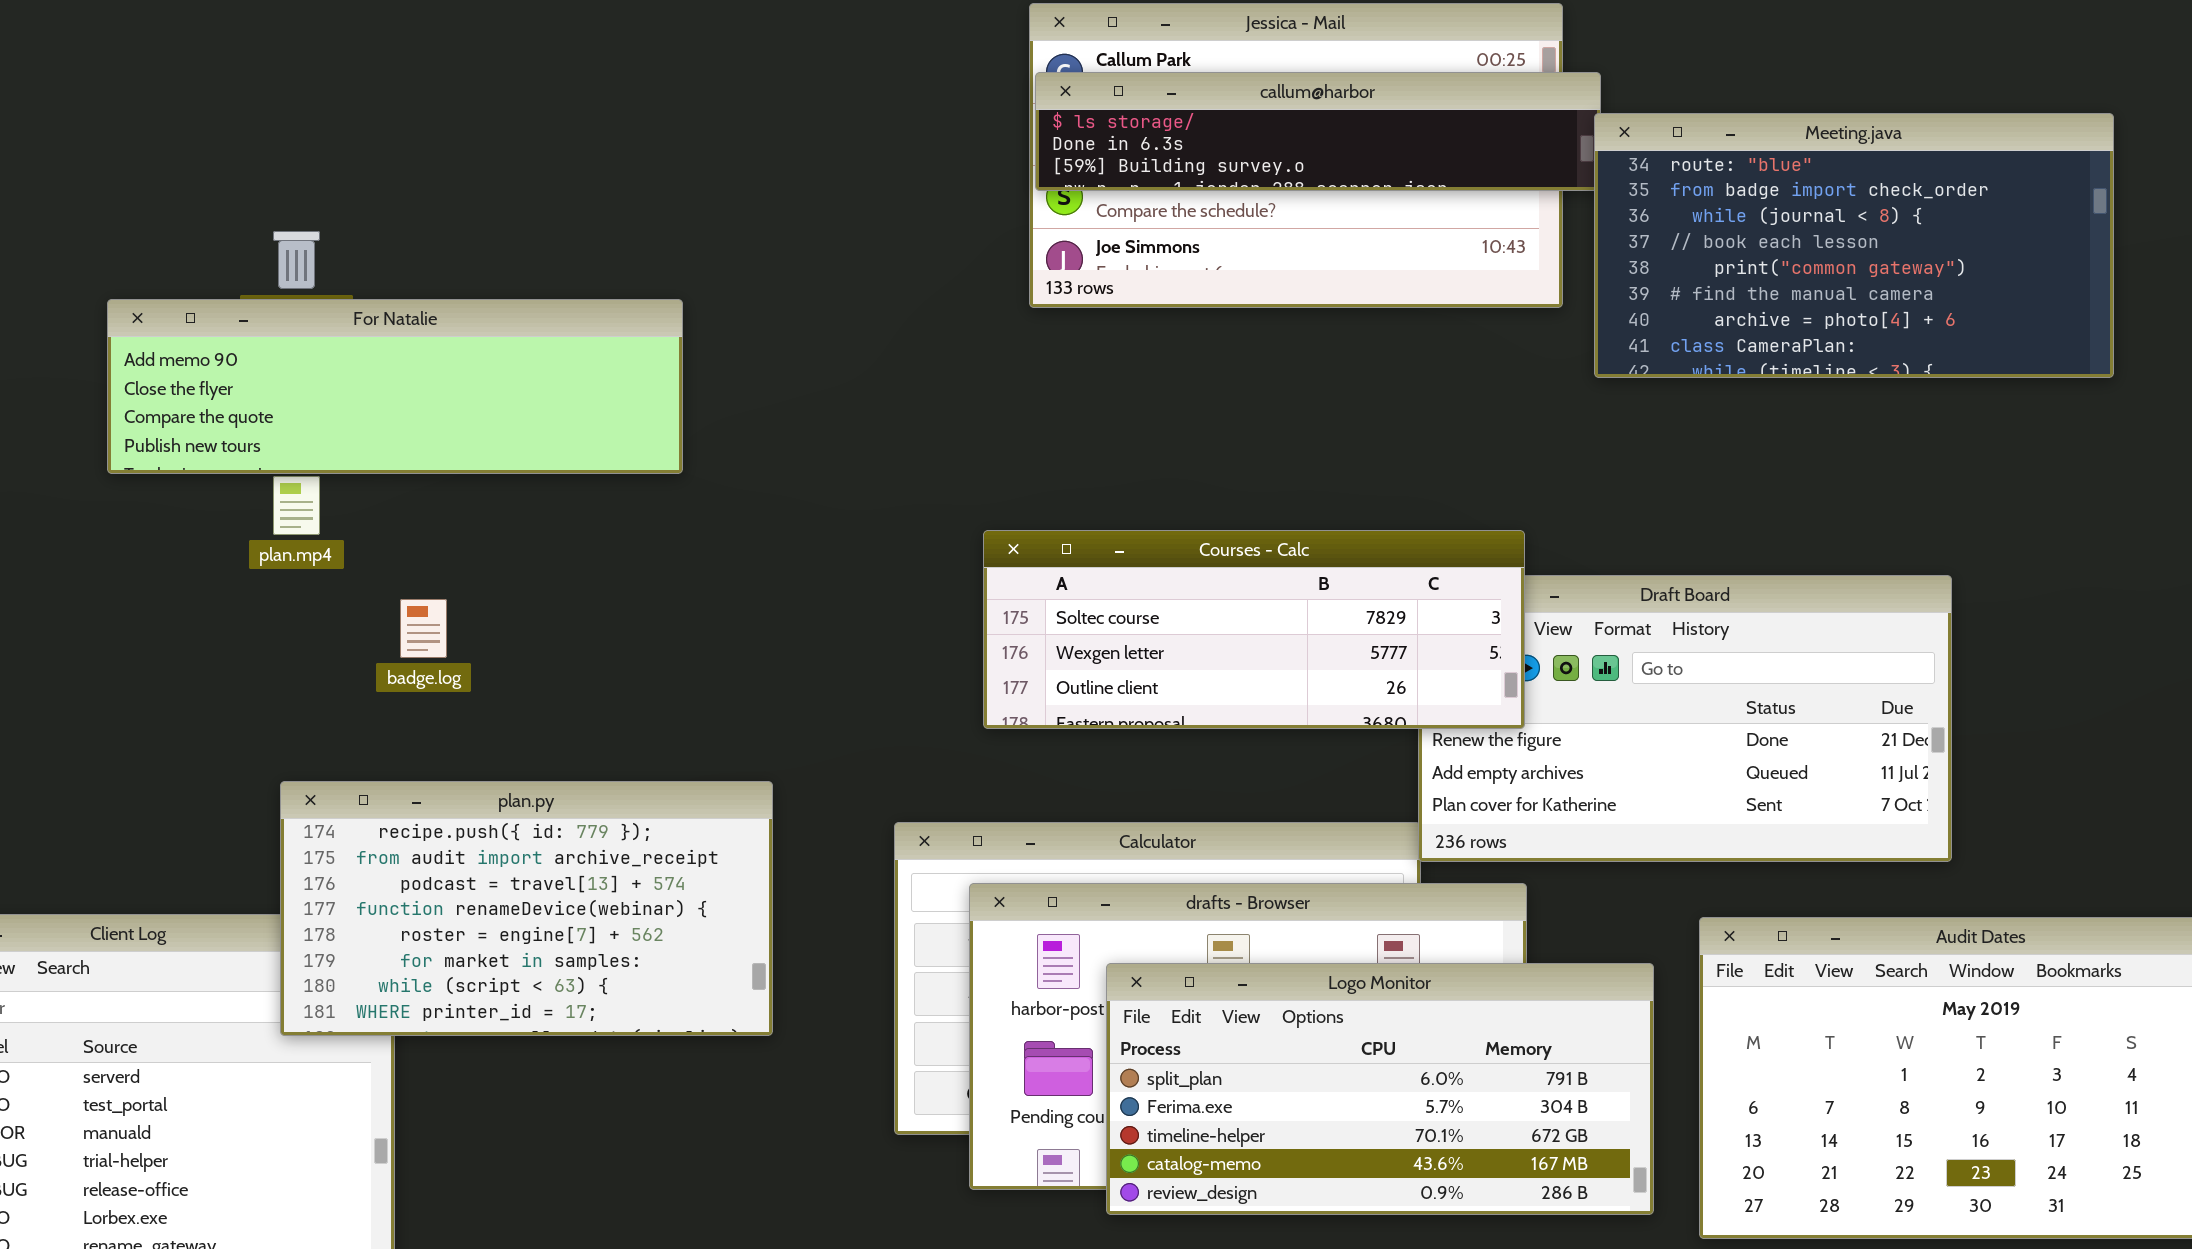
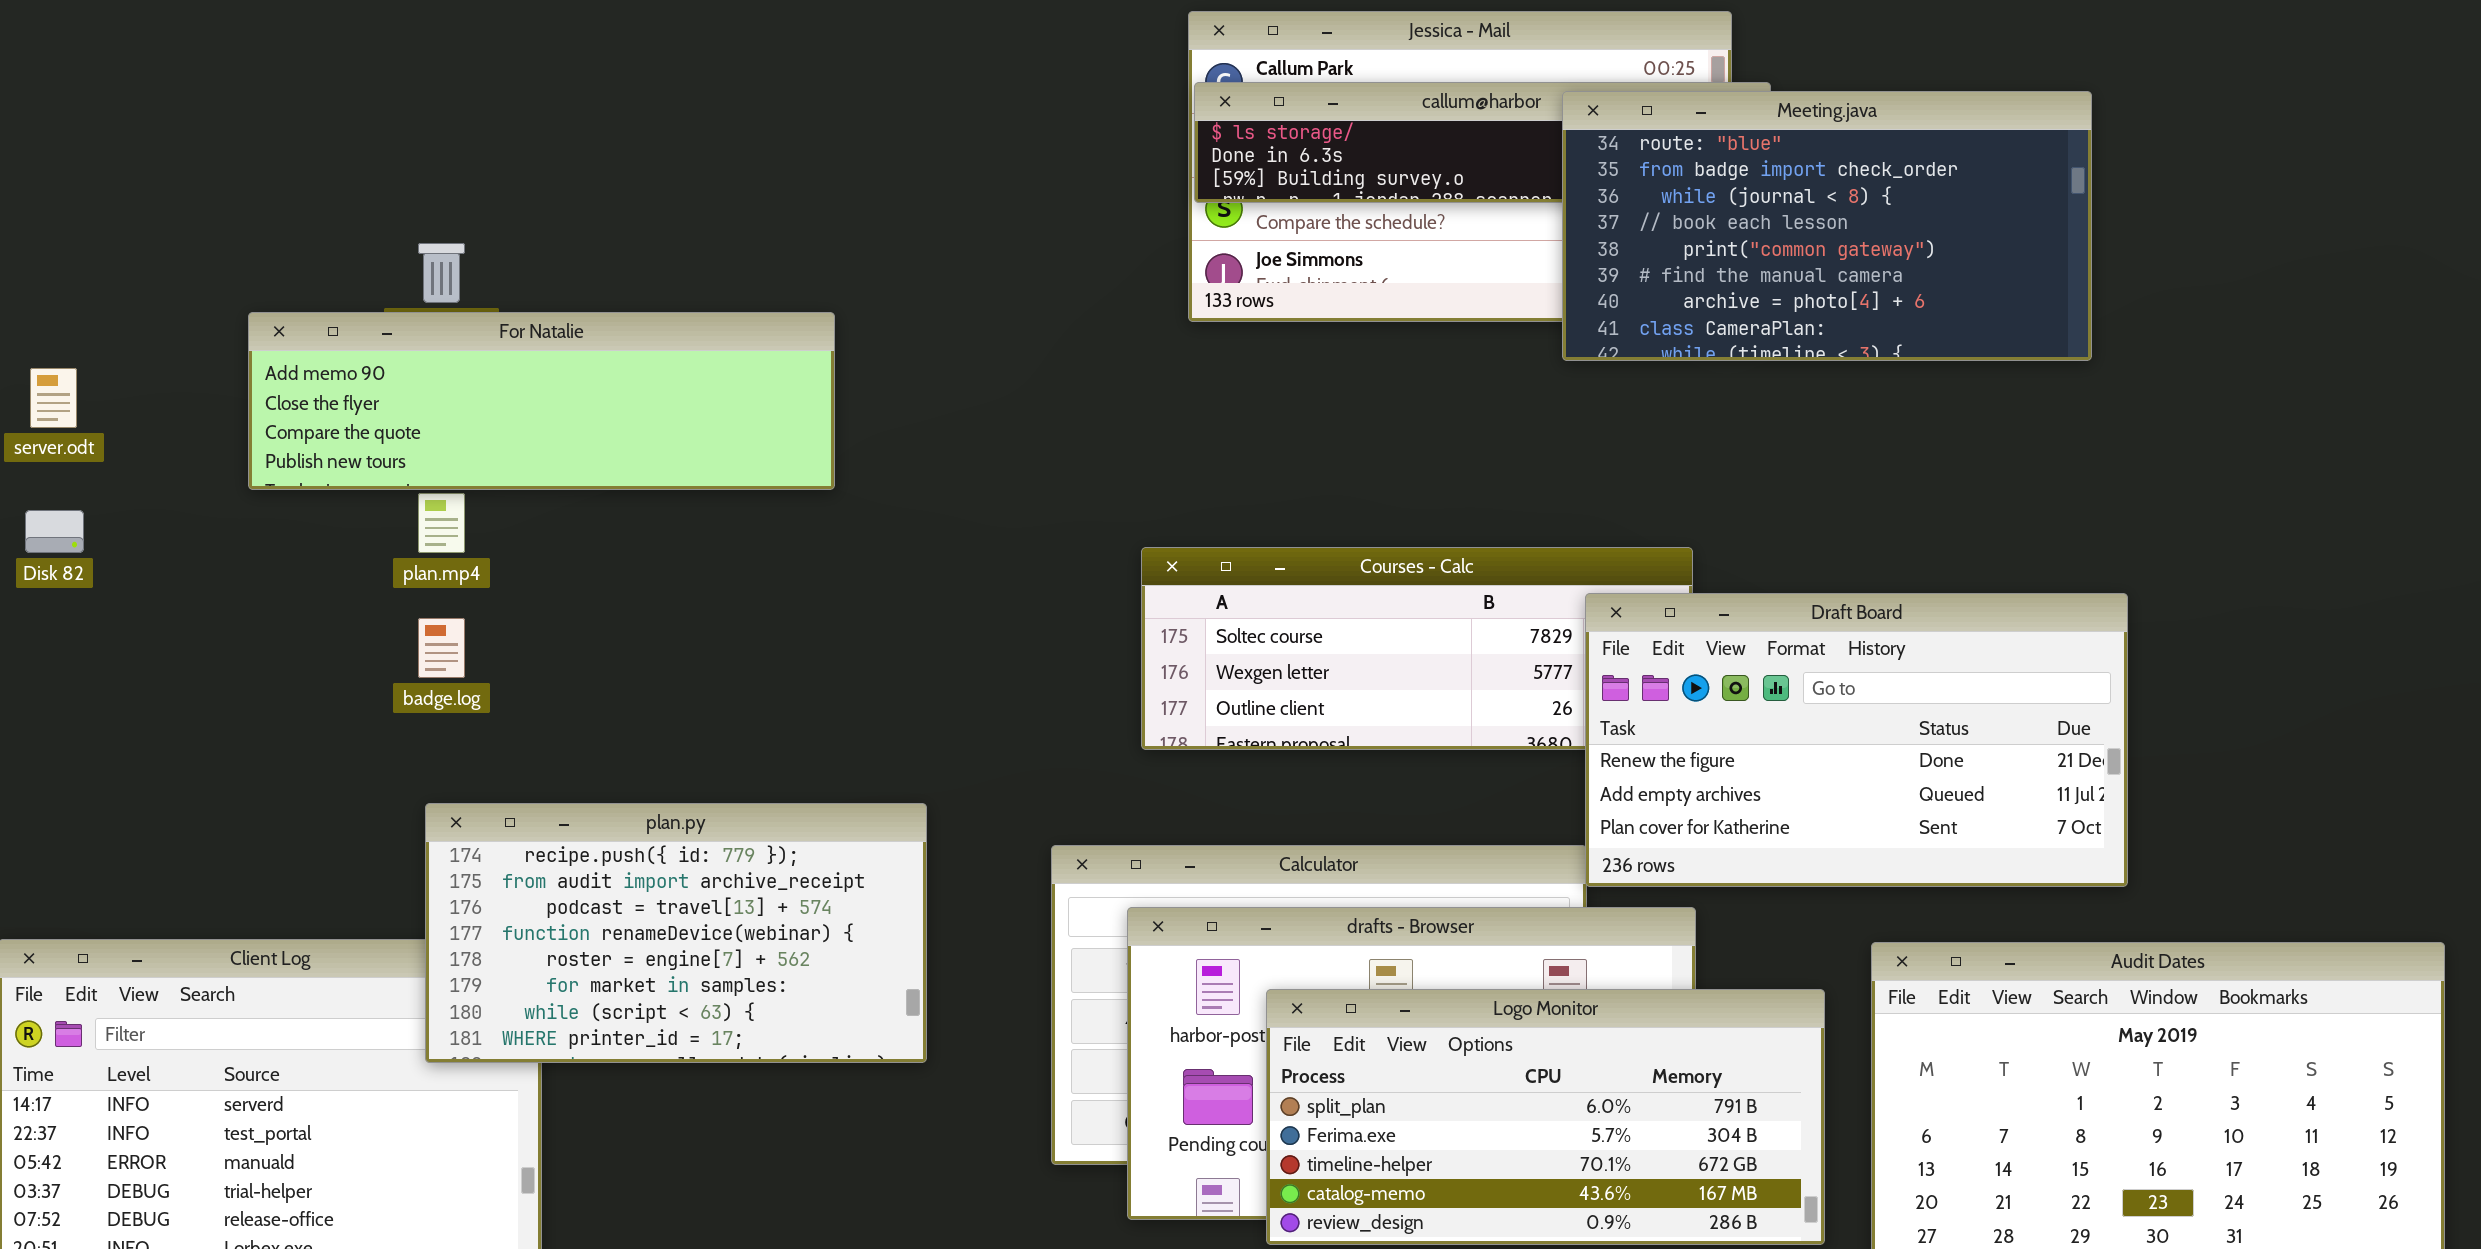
Meeting.java: [1594,113,2114,378] -> [1562,91,2092,361], moved
Draft Board: [1418,575,1952,862] -> [1585,593,2128,887], raised
badge.log: [400,599,447,658] -> [418,618,465,678], moved

